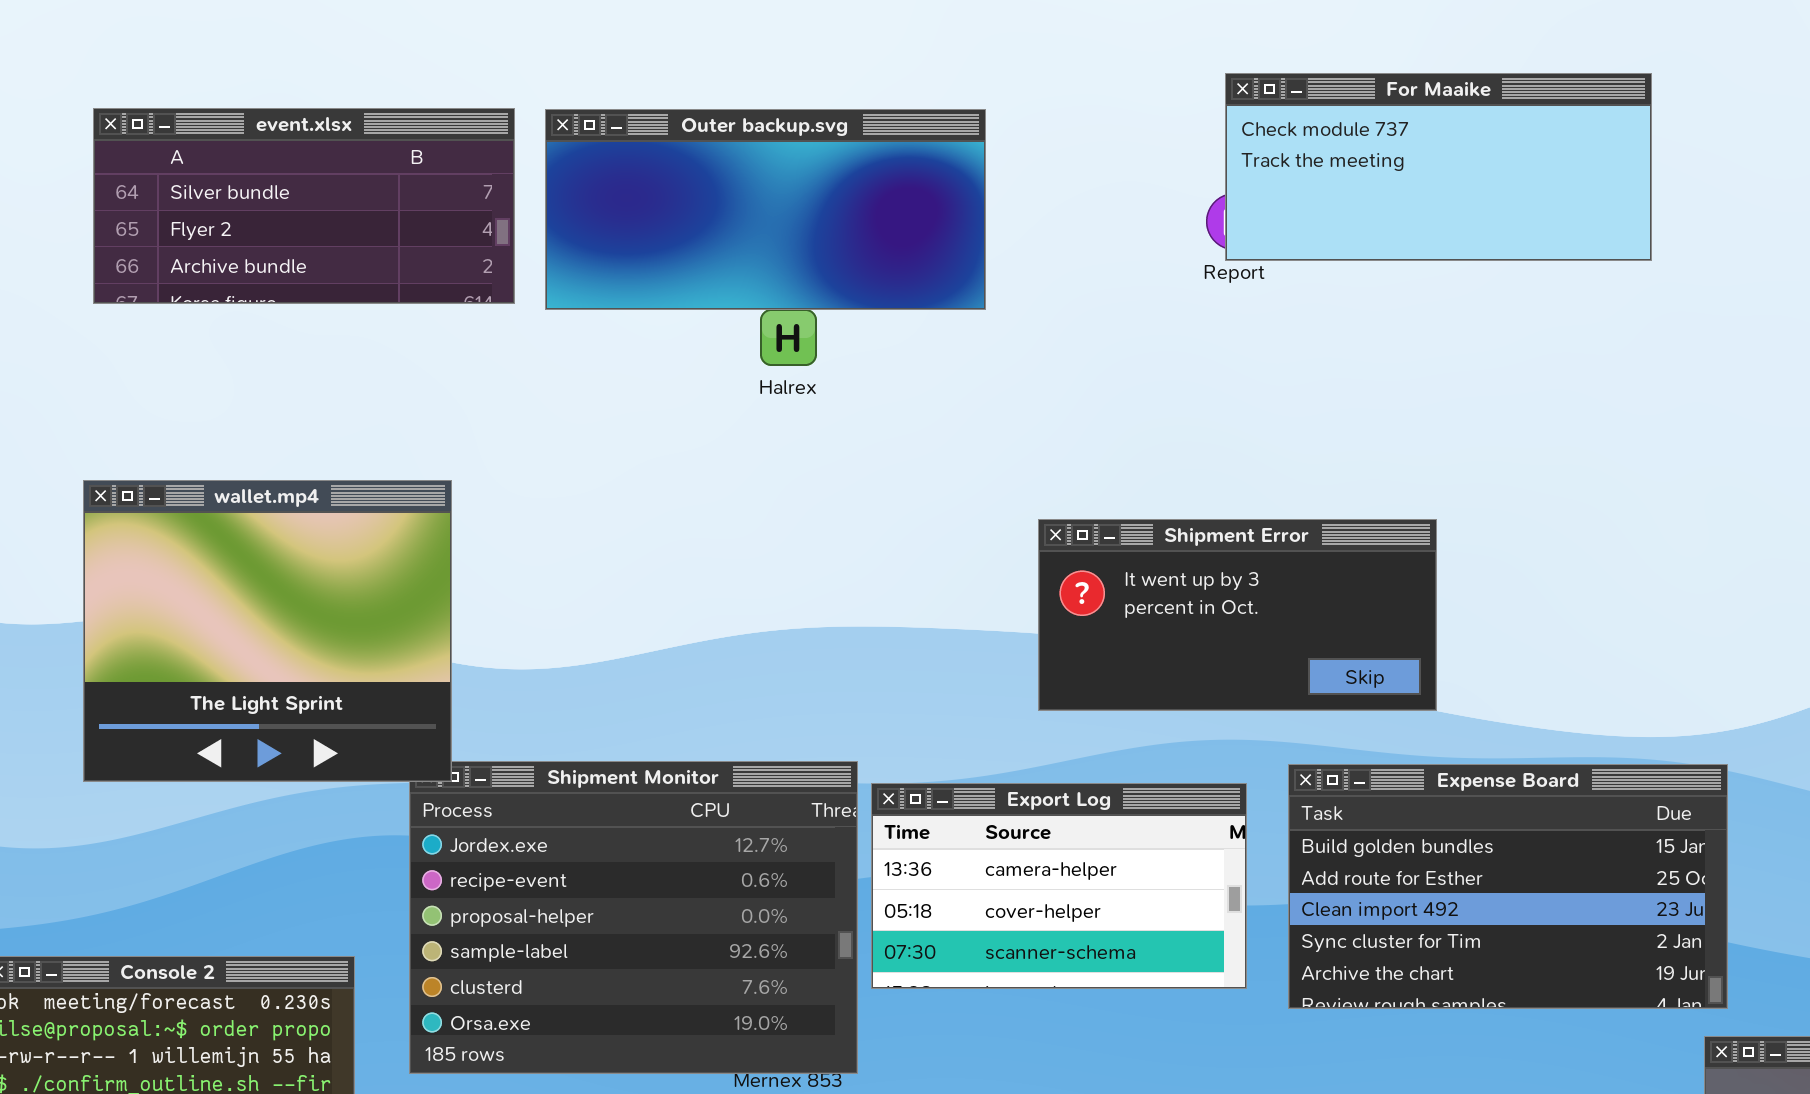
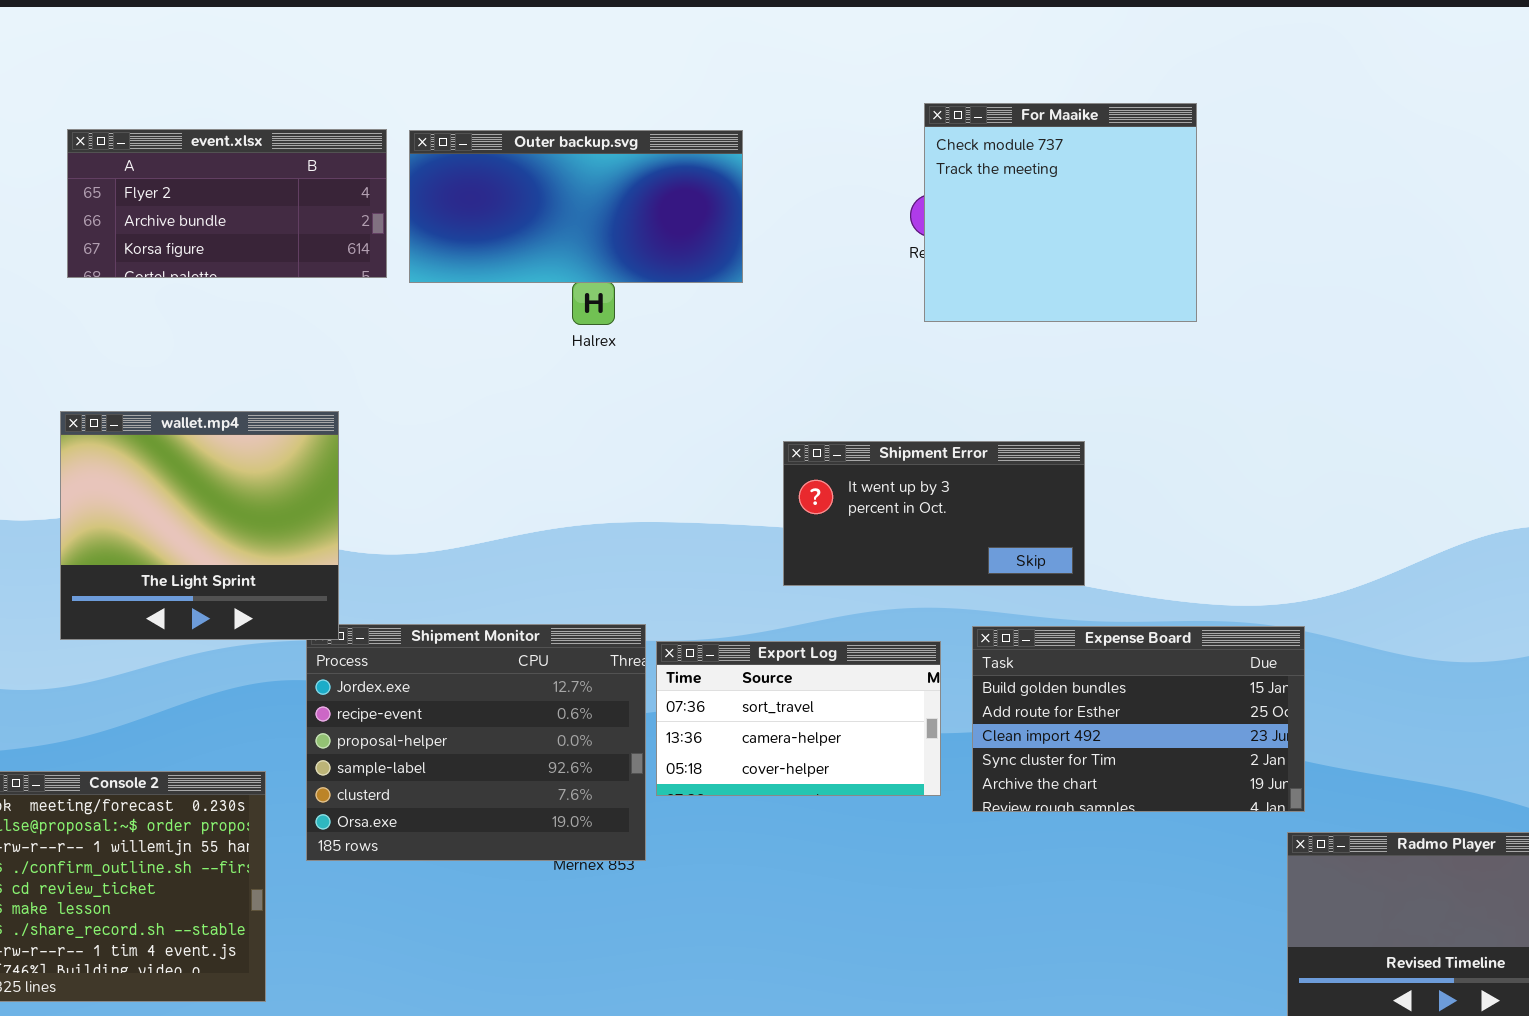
For Maaike: [1225,73,1652,261] -> [924,103,1197,322], resized
event.xlsx: [93,108,515,304] -> [67,129,387,278], scrolled down 1 row
Export Log: [871,783,1247,989] -> [656,641,941,796], scrolled up 1 row

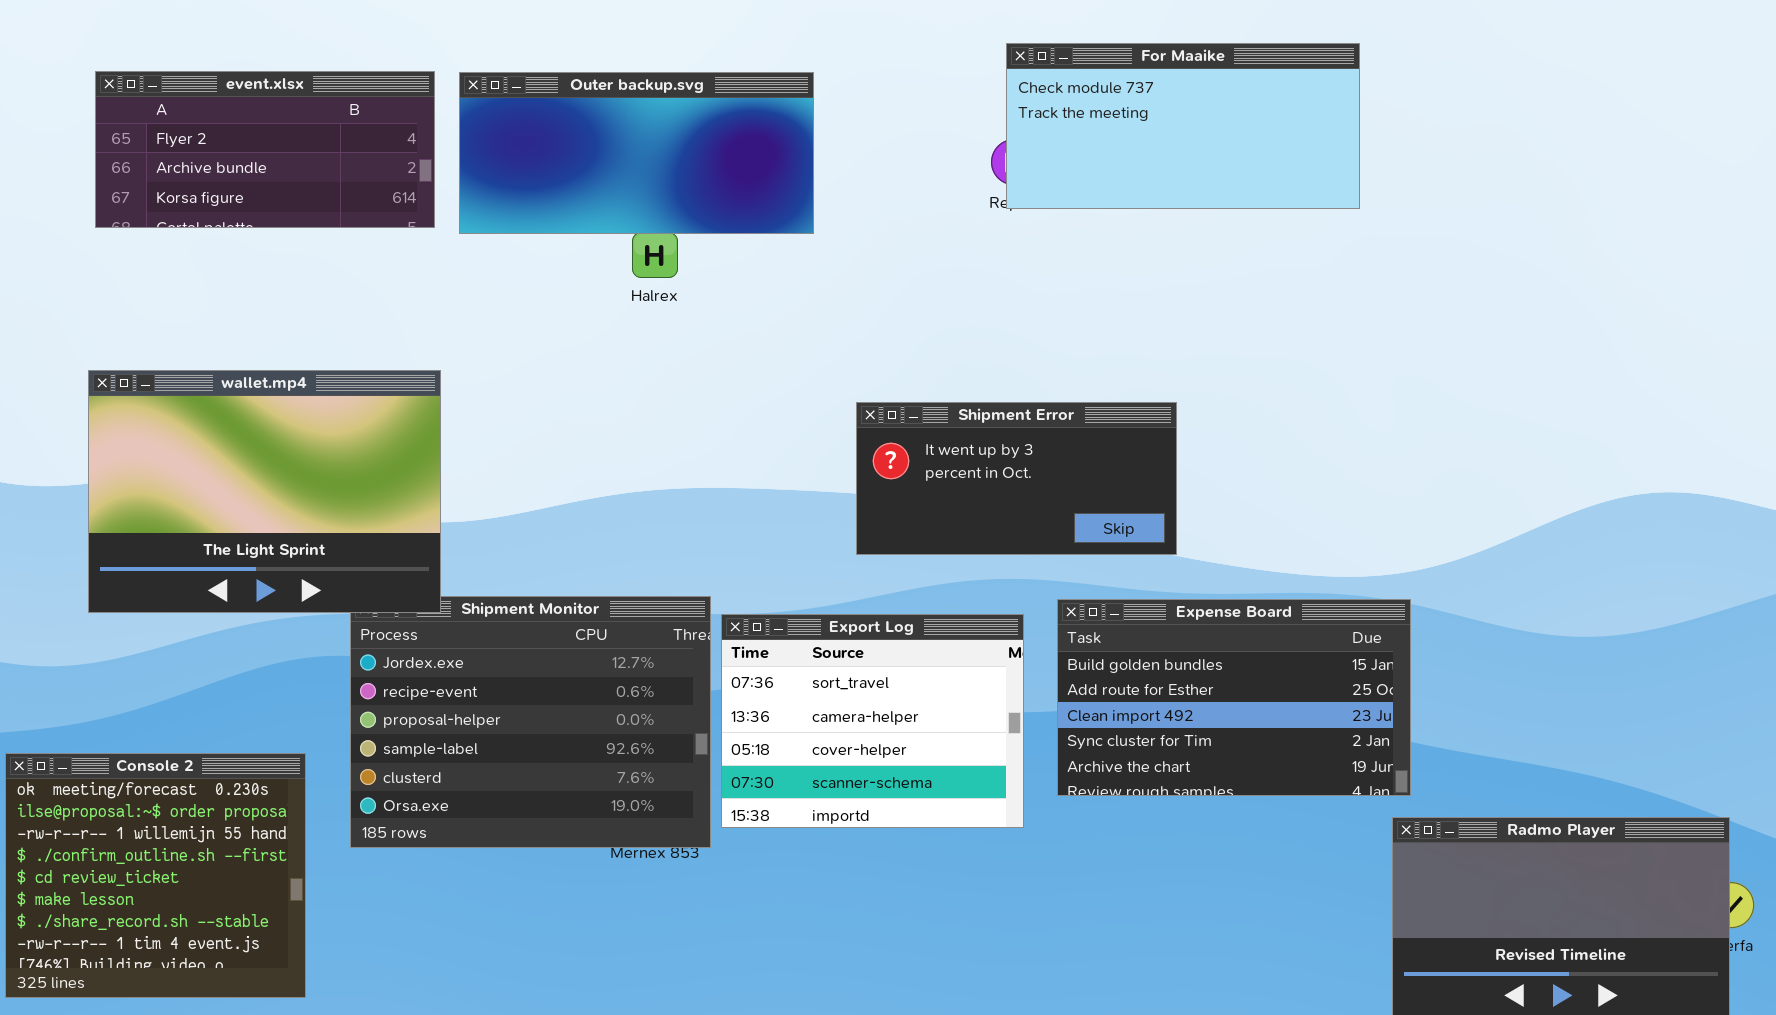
For Maaike: [924,103,1197,322] -> [1006,43,1360,209], resized
wallet.mp4: [60,411,339,640] -> [88,370,441,613], resized
Export Log: [656,641,941,796] -> [721,614,1024,828], resized

